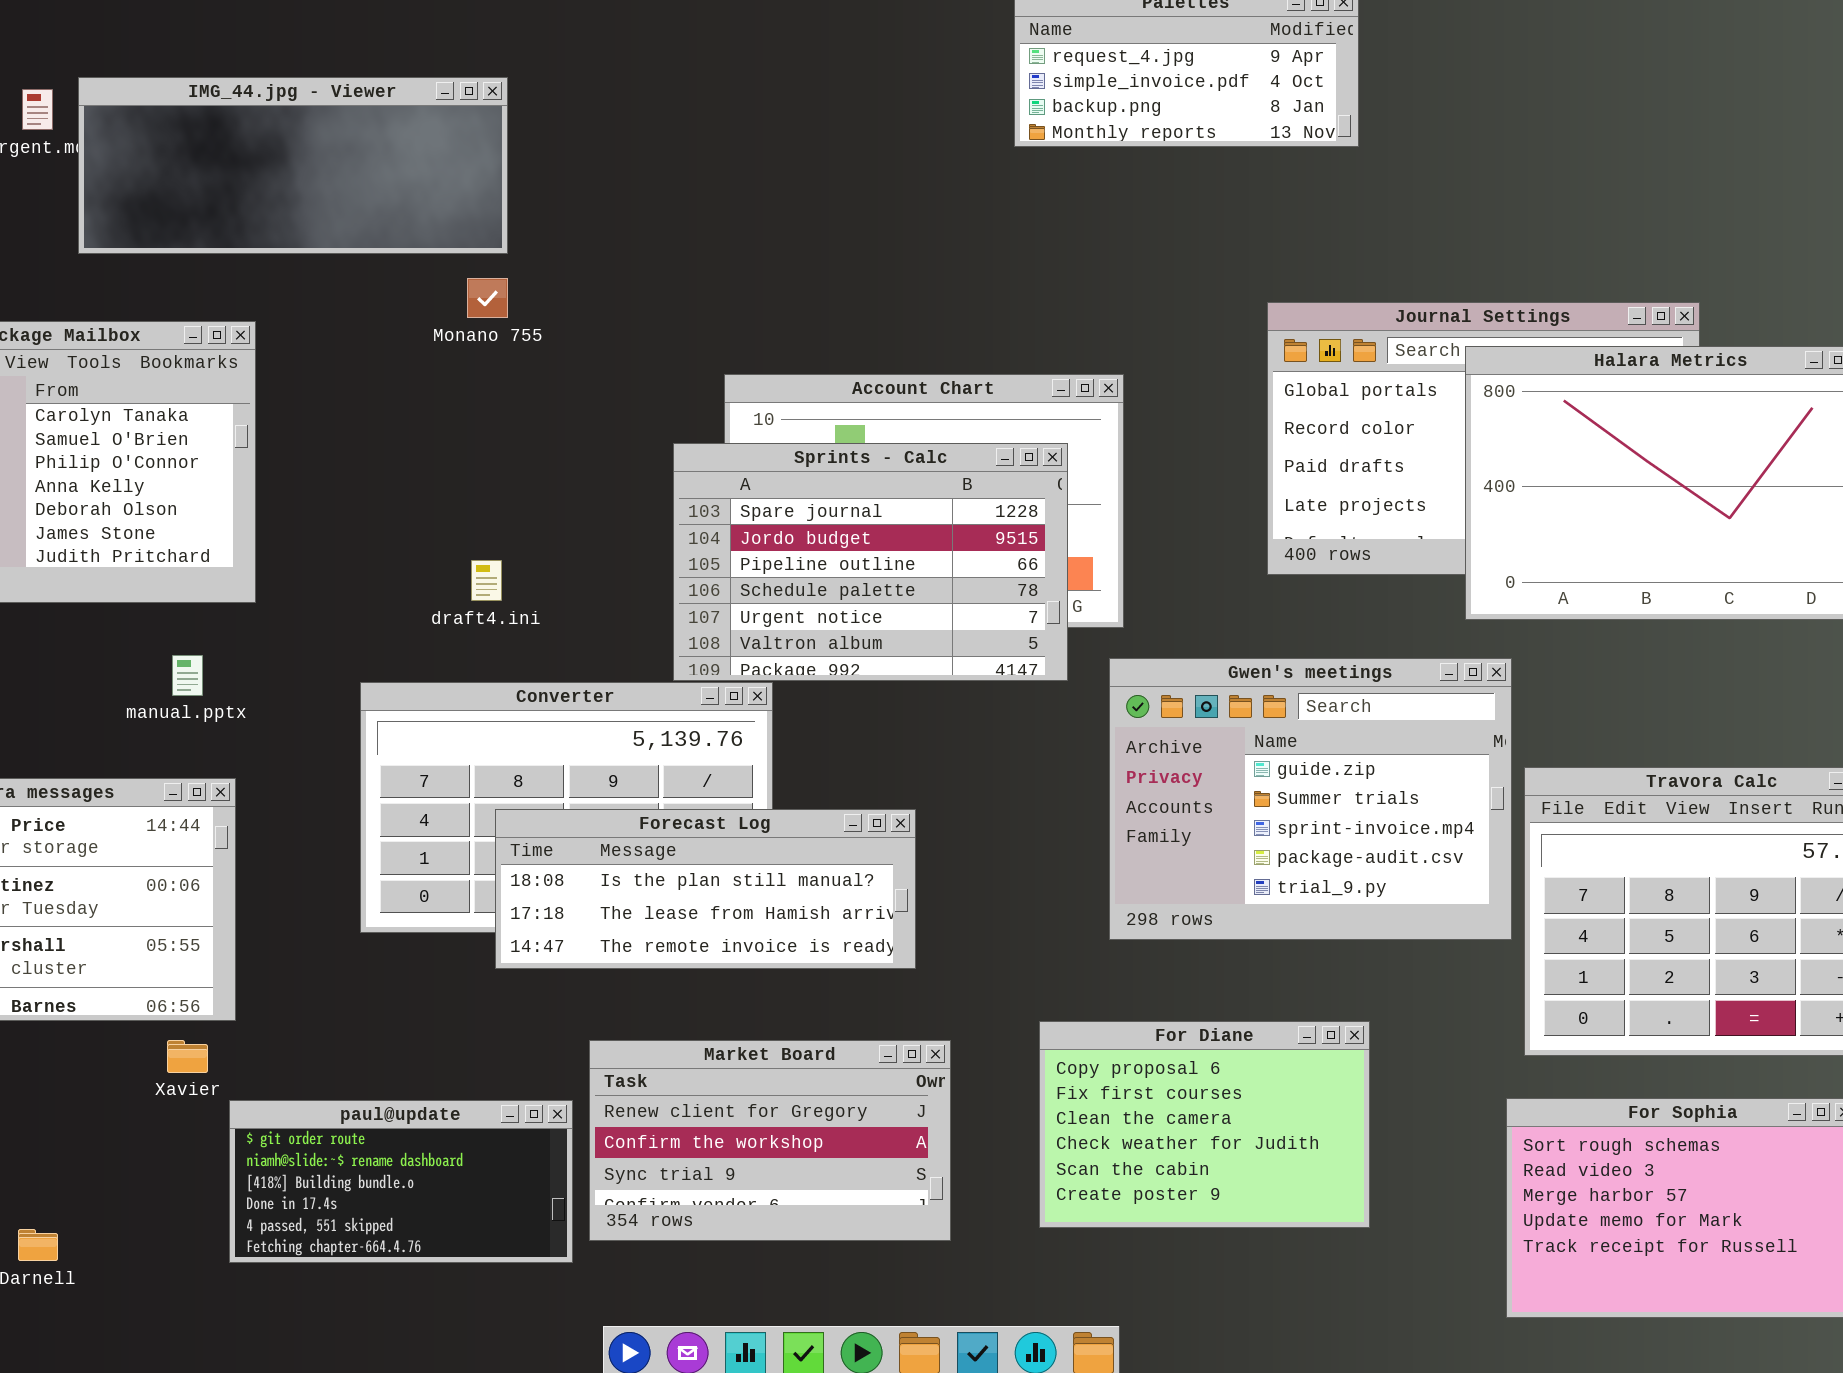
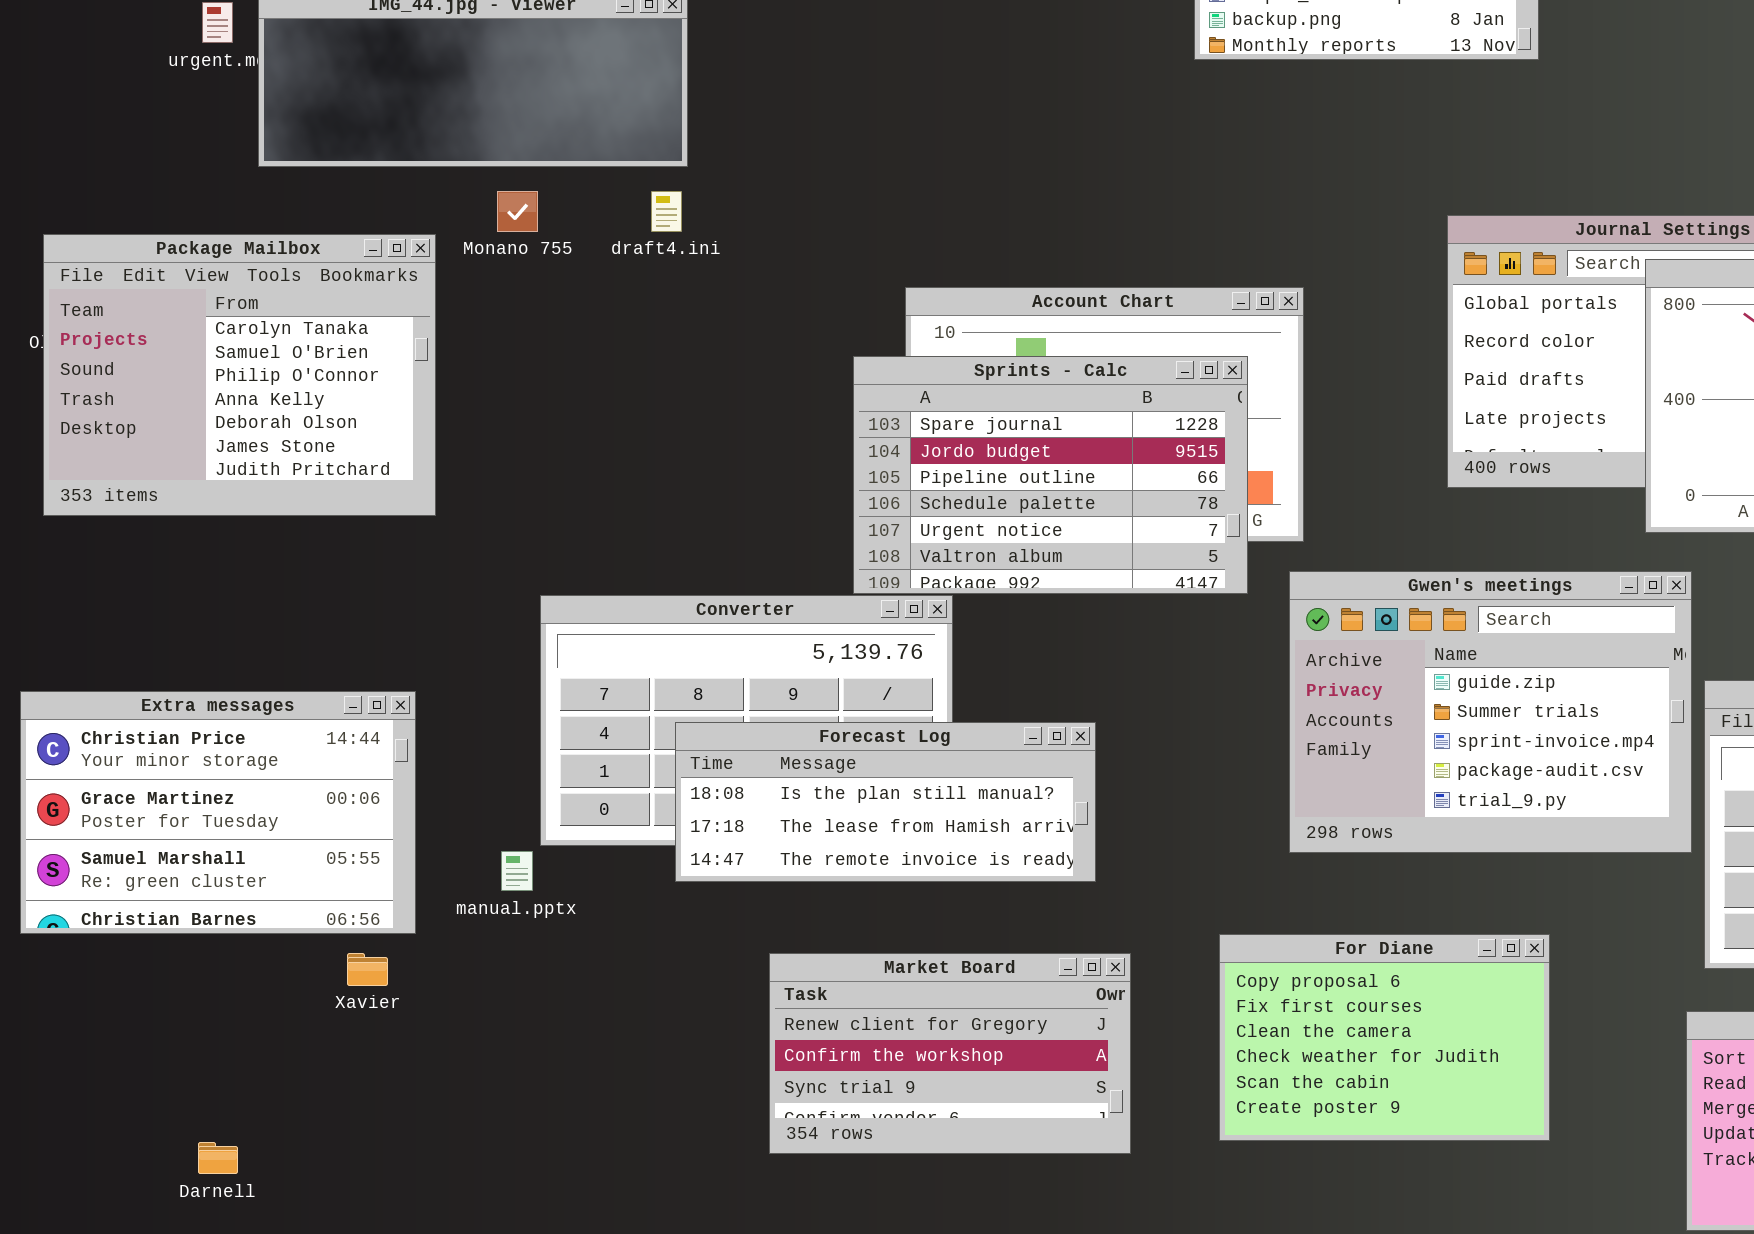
Monano 755: [467,278,508,318] -> [497,191,538,232], moved
draft4.ini: [471,560,502,601] -> [651,191,682,232], moved
manual.pptx: [172,655,203,696] -> [501,851,533,891], moved
paul@update: [229,1100,573,1263] -> none, closed

